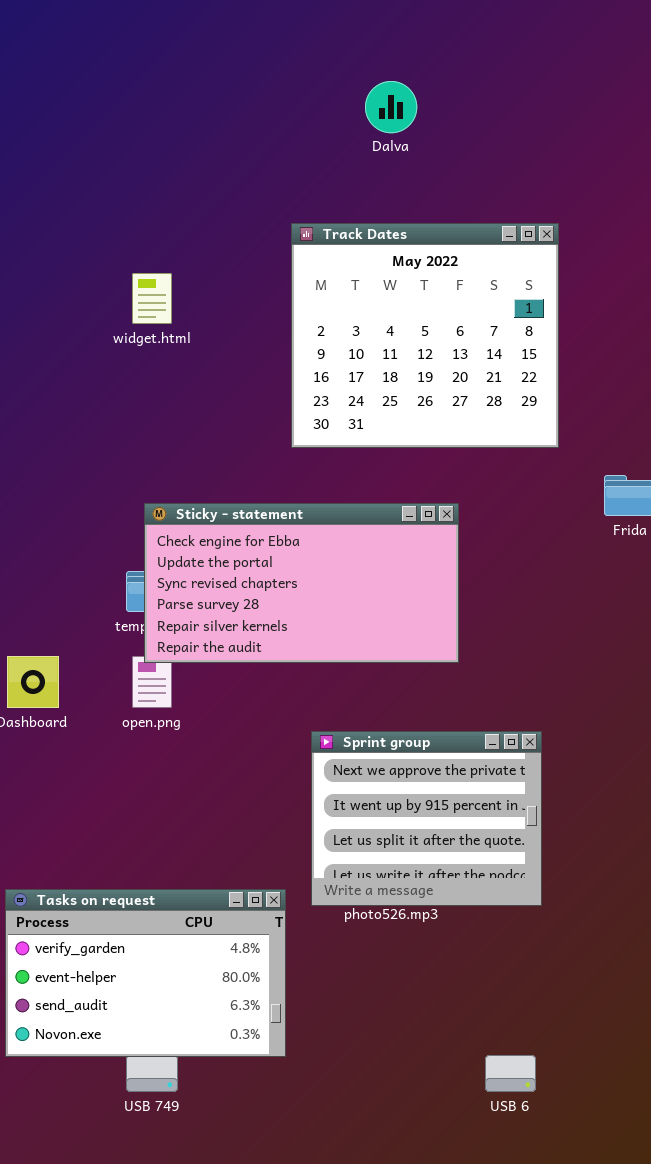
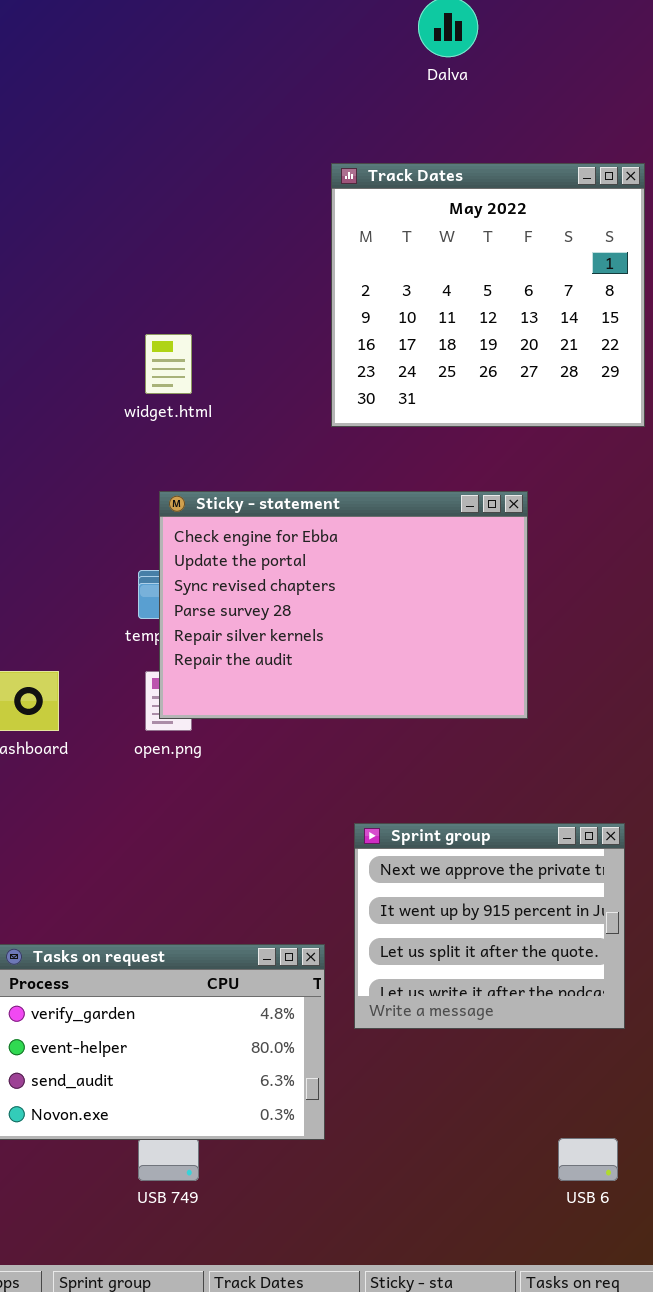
widget.html: [132,273,172,324] -> [145,334,192,394], moved
Sticky - statement: [144,503,459,663] -> [159,491,528,719], resized
Sprint group: [311,731,542,906] -> [354,823,625,1029], moved

